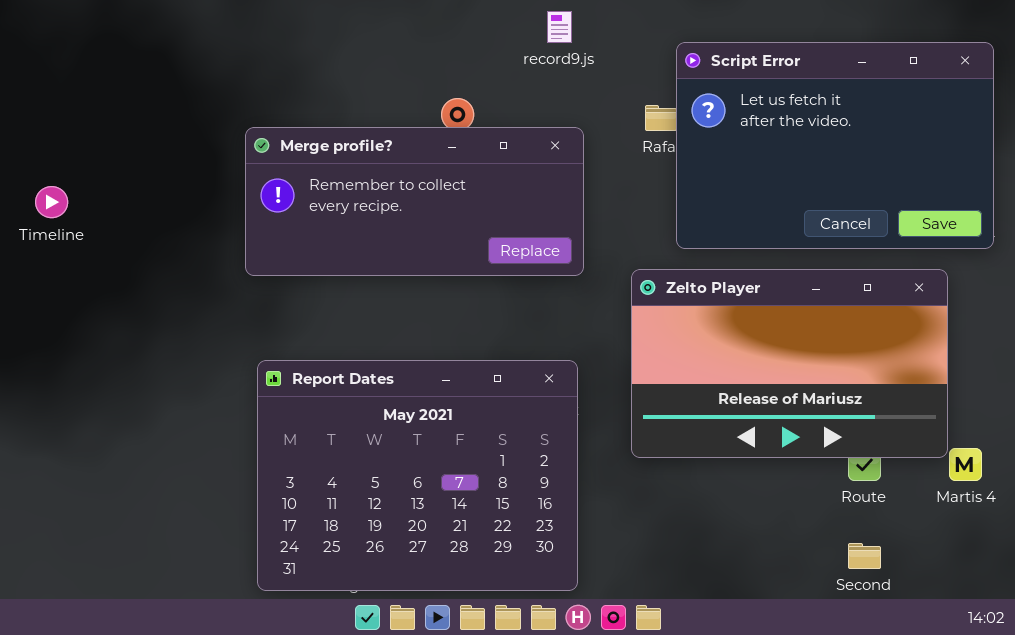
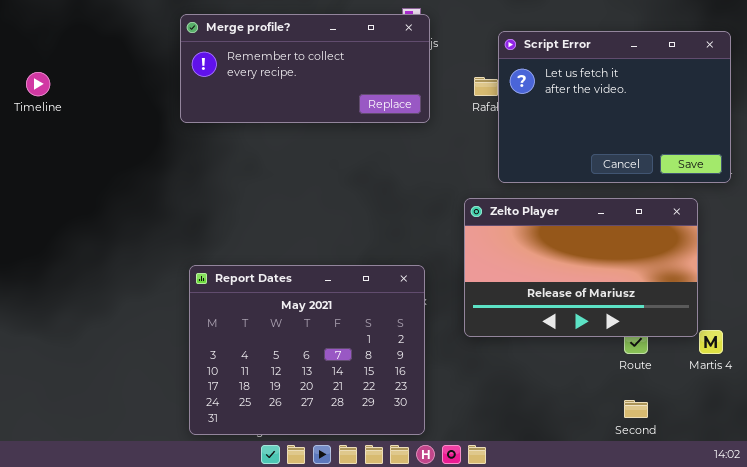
Merge profile?: [245,127,584,276] -> [180,14,430,123], moved
Timeline: [35,186,68,218] -> [26,72,50,96], moved

